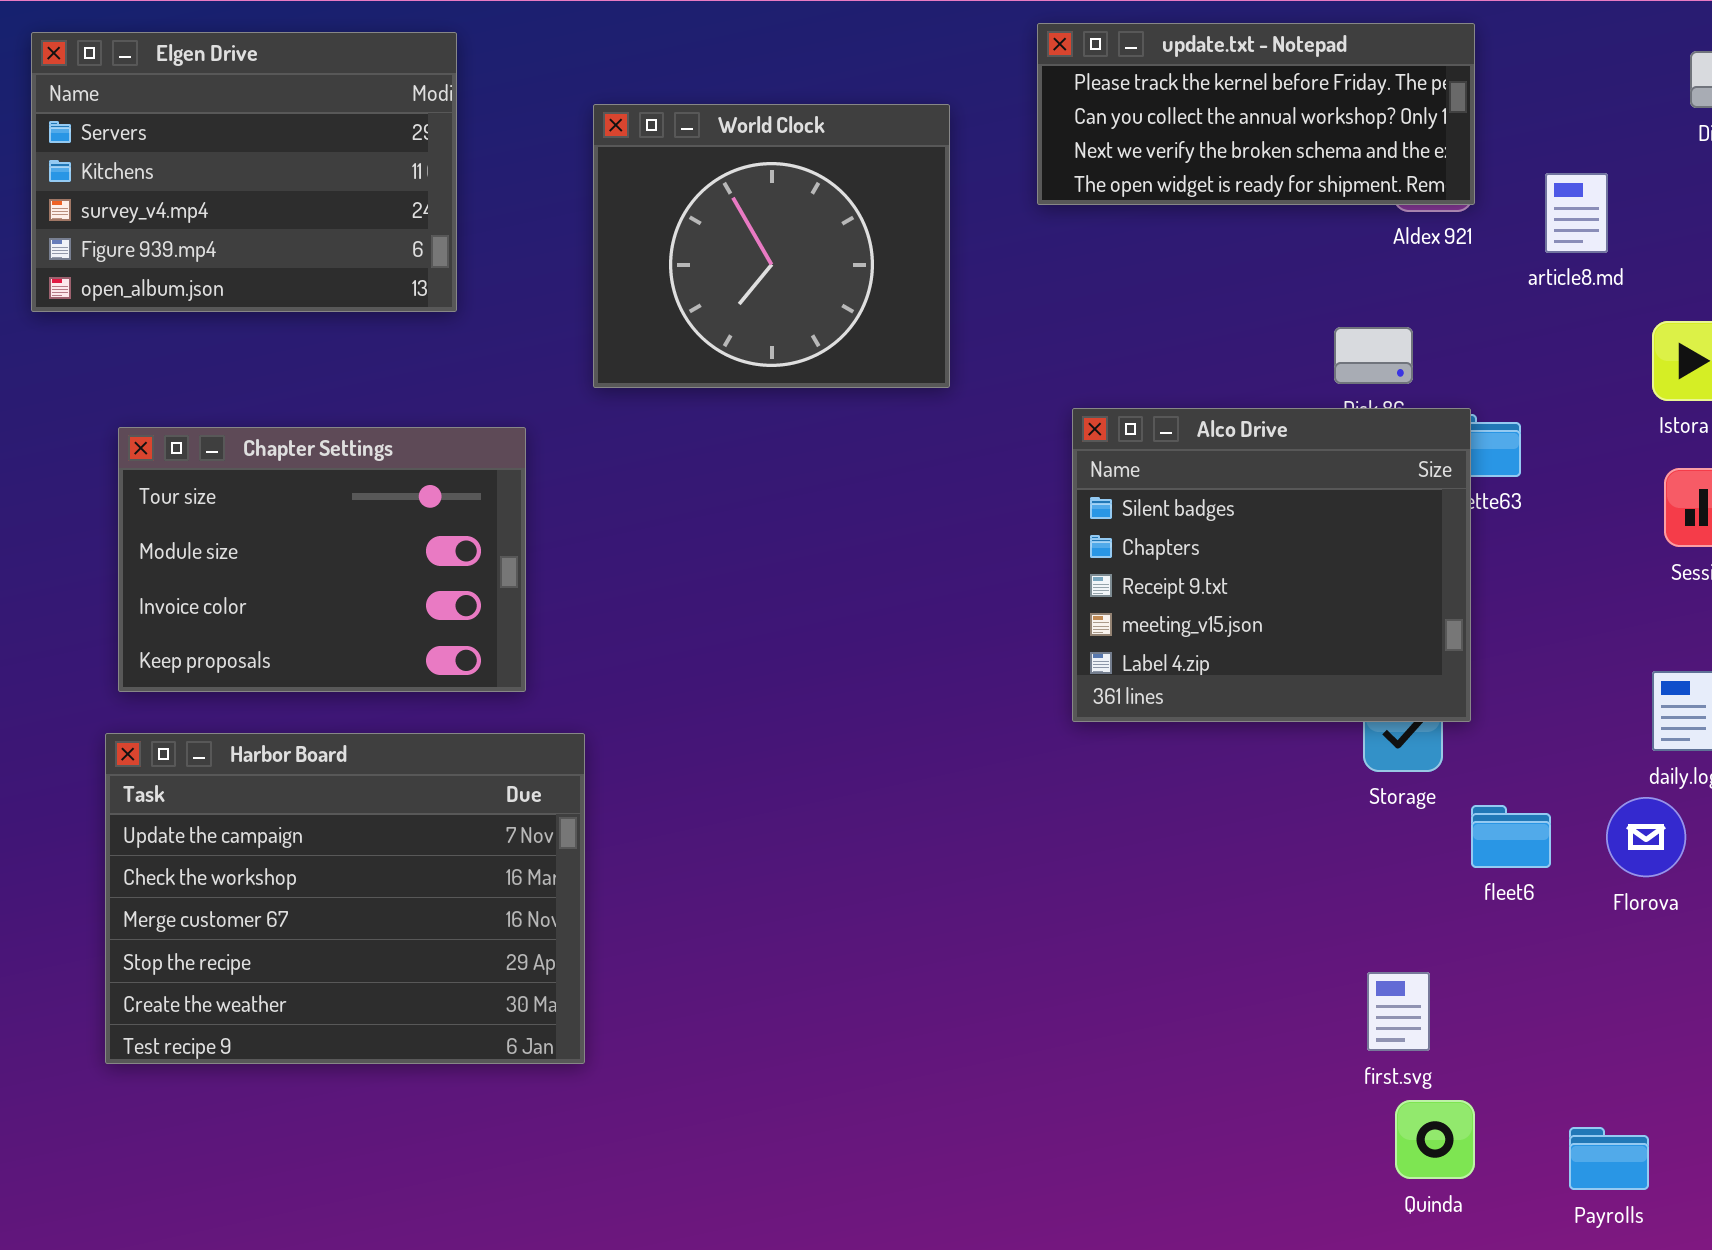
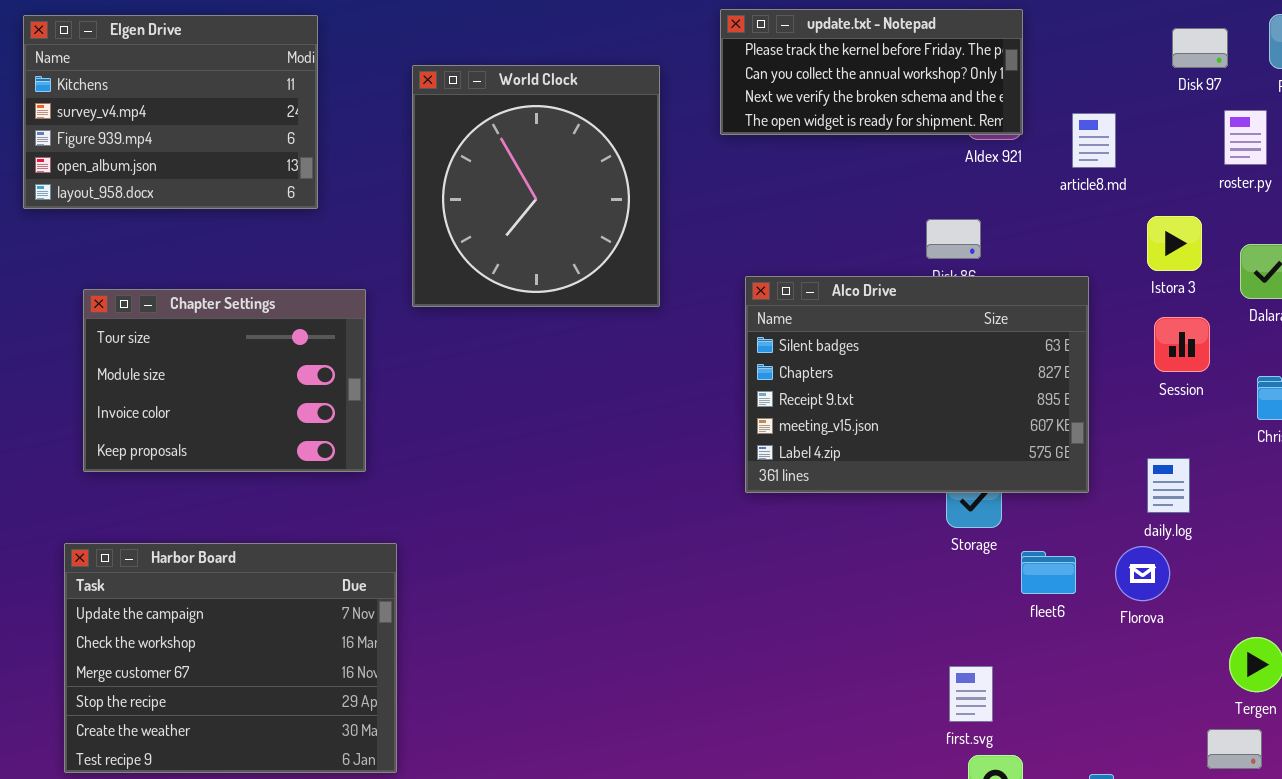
Elgen Drive: [31,32,457,312] -> [23,15,318,209], scrolled down 1 row
World Clock: [593,104,950,388] -> [412,65,660,307], resized
Alco Drive: [1072,408,1471,722] -> [745,276,1089,493], resized
Harbor Board: [105,733,585,1064] -> [64,543,397,773], moved

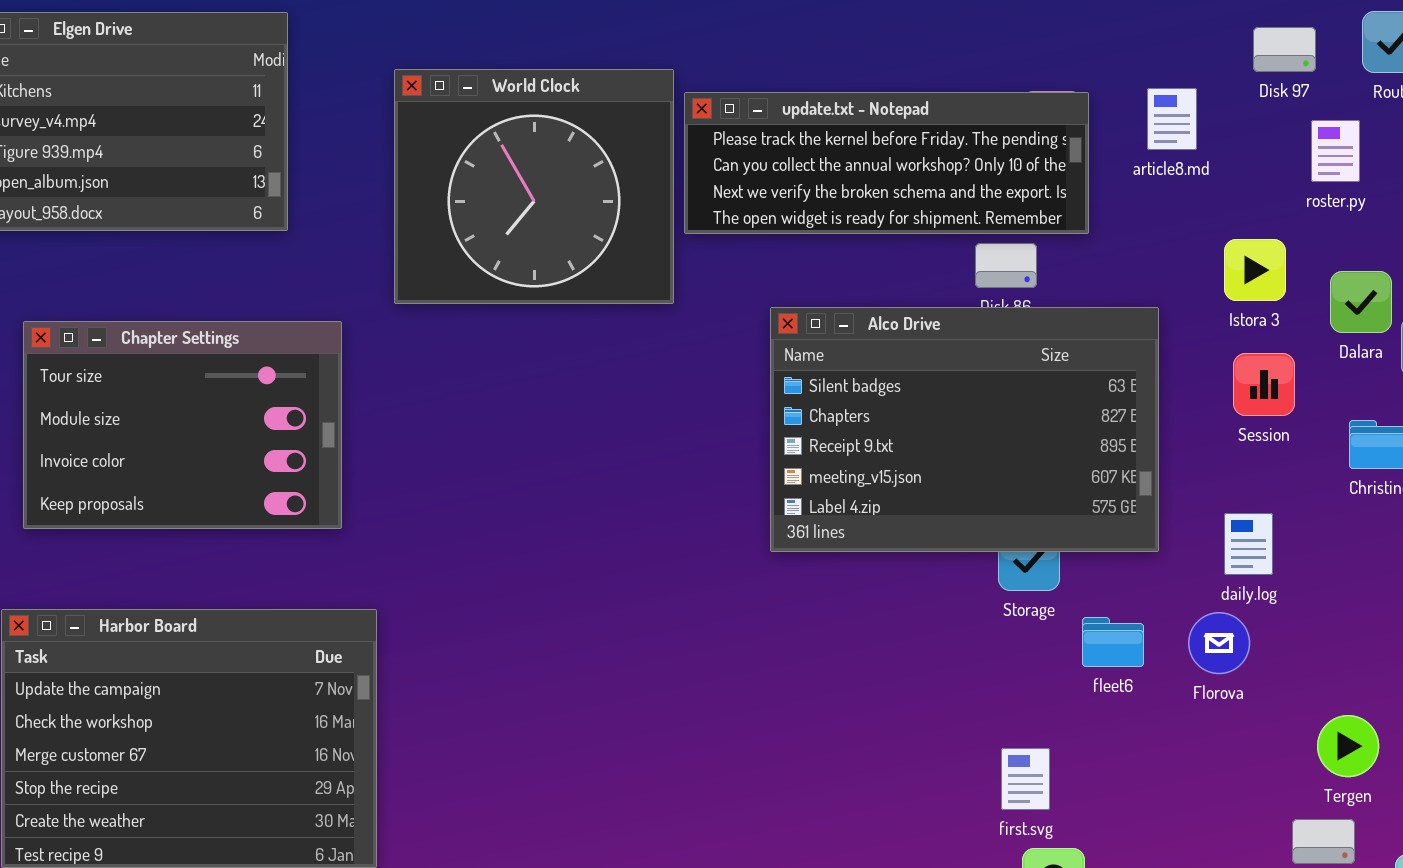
update.txt - Notepad: [720,9,1023,135] -> [684,92,1089,234], moved, resized
World Clock: [412,65,660,307] -> [394,69,674,304], resized
article8.md: [1072,113,1116,168] -> [1147,88,1197,150], moved

